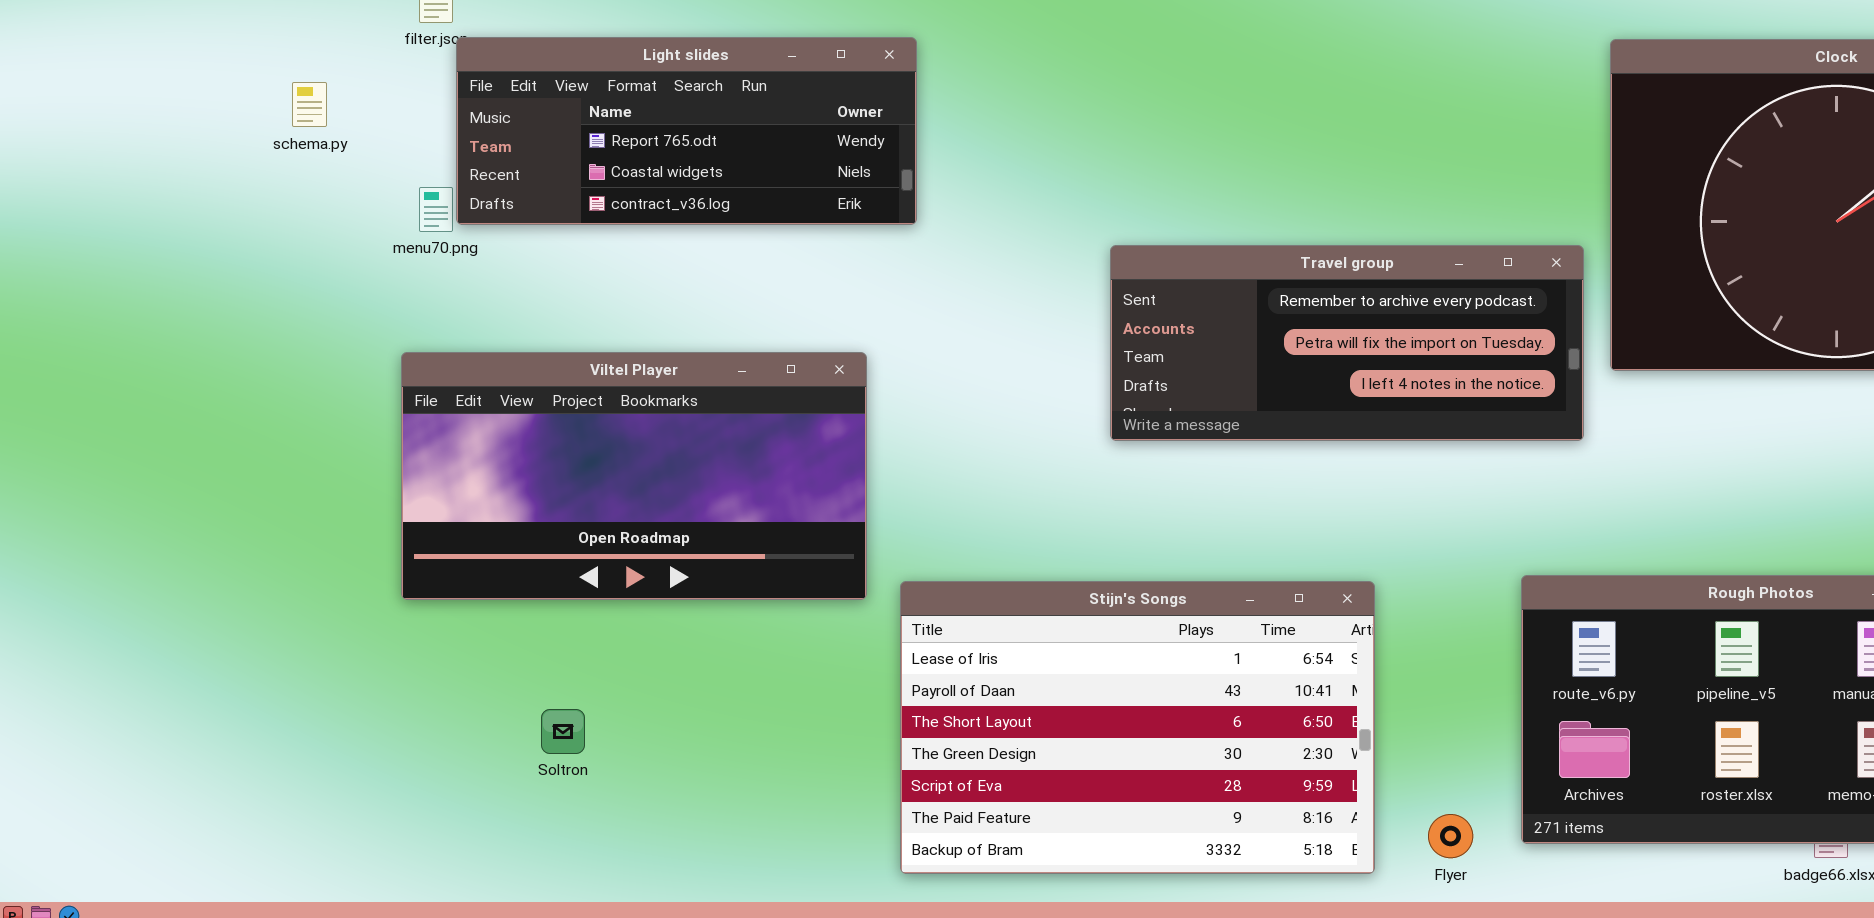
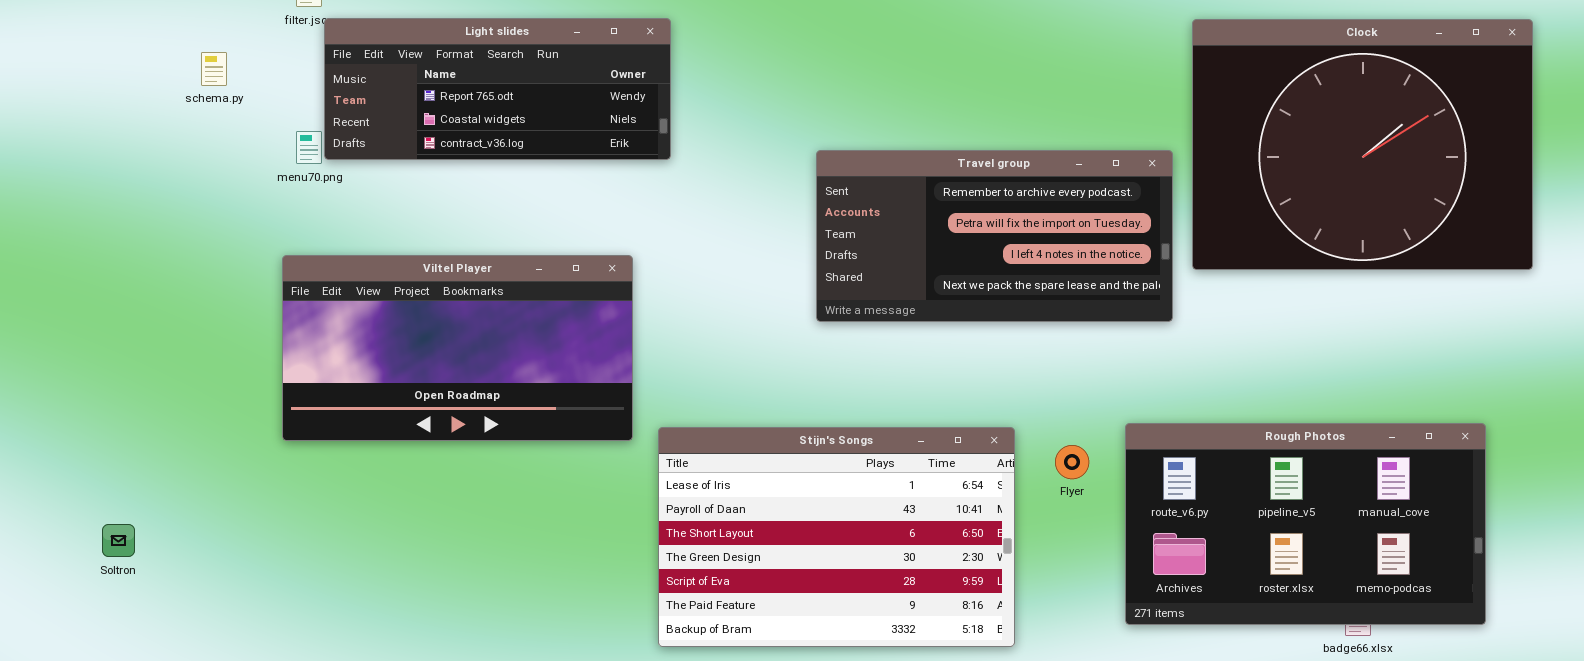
Travel group: [1110,245,1584,441] -> [816,150,1173,322], resized
Soltron: [541,709,585,754] -> [102,524,135,557], moved
Flyer: [1428,814,1473,858] -> [1055,445,1089,479], moved

